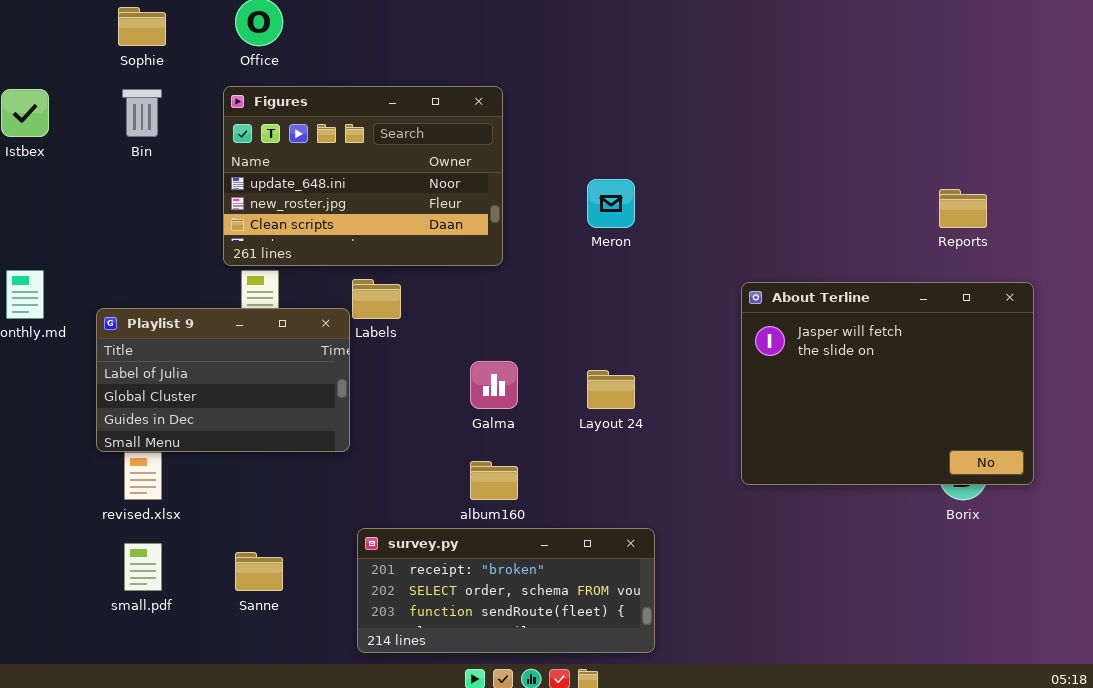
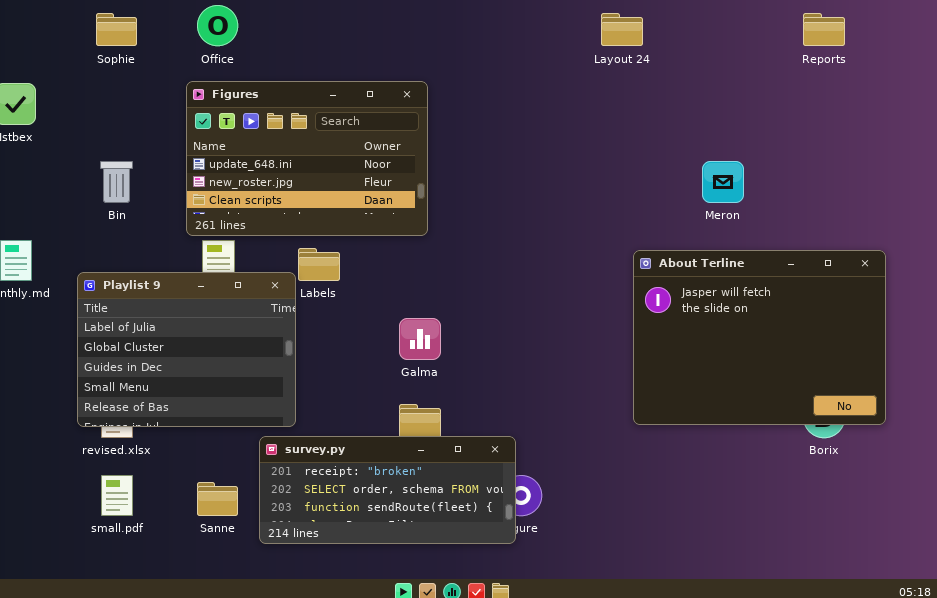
Bin: [122,89,162,137] -> [100,161,133,203], moved
Meron: [587,179,635,228] -> [702,161,744,203], moved
Reports: [939,189,987,228] -> [803,13,845,46], moved
Playlist 9: [96,308,350,452] -> [77,272,296,427], resized
Layout 24: [587,370,635,409] -> [601,13,643,46], moved
survey.py: [357,528,655,653] -> [259,436,516,544], moved

